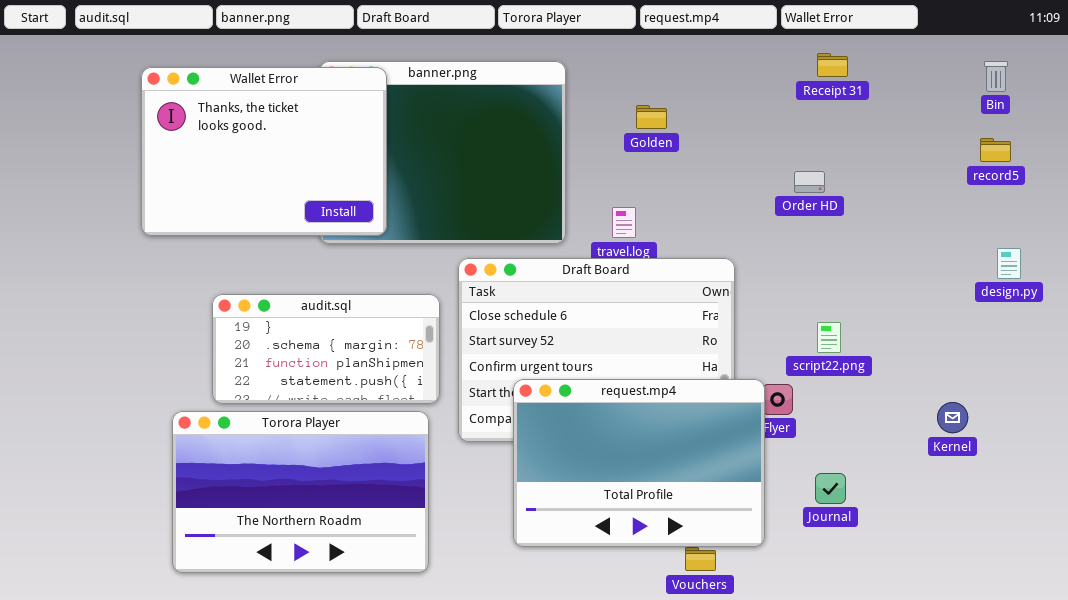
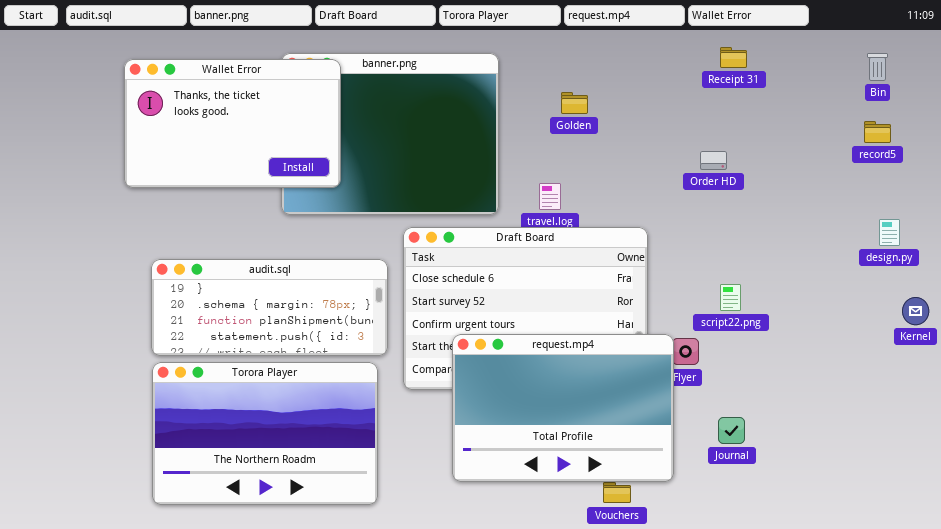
Wallet Error: [141,67,387,236] -> [124,59,341,188], resized
audit.sql: [212,294,440,404] -> [151,259,388,356], resized
Kernel: [937,402,968,433] -> [902,297,929,325], moved

